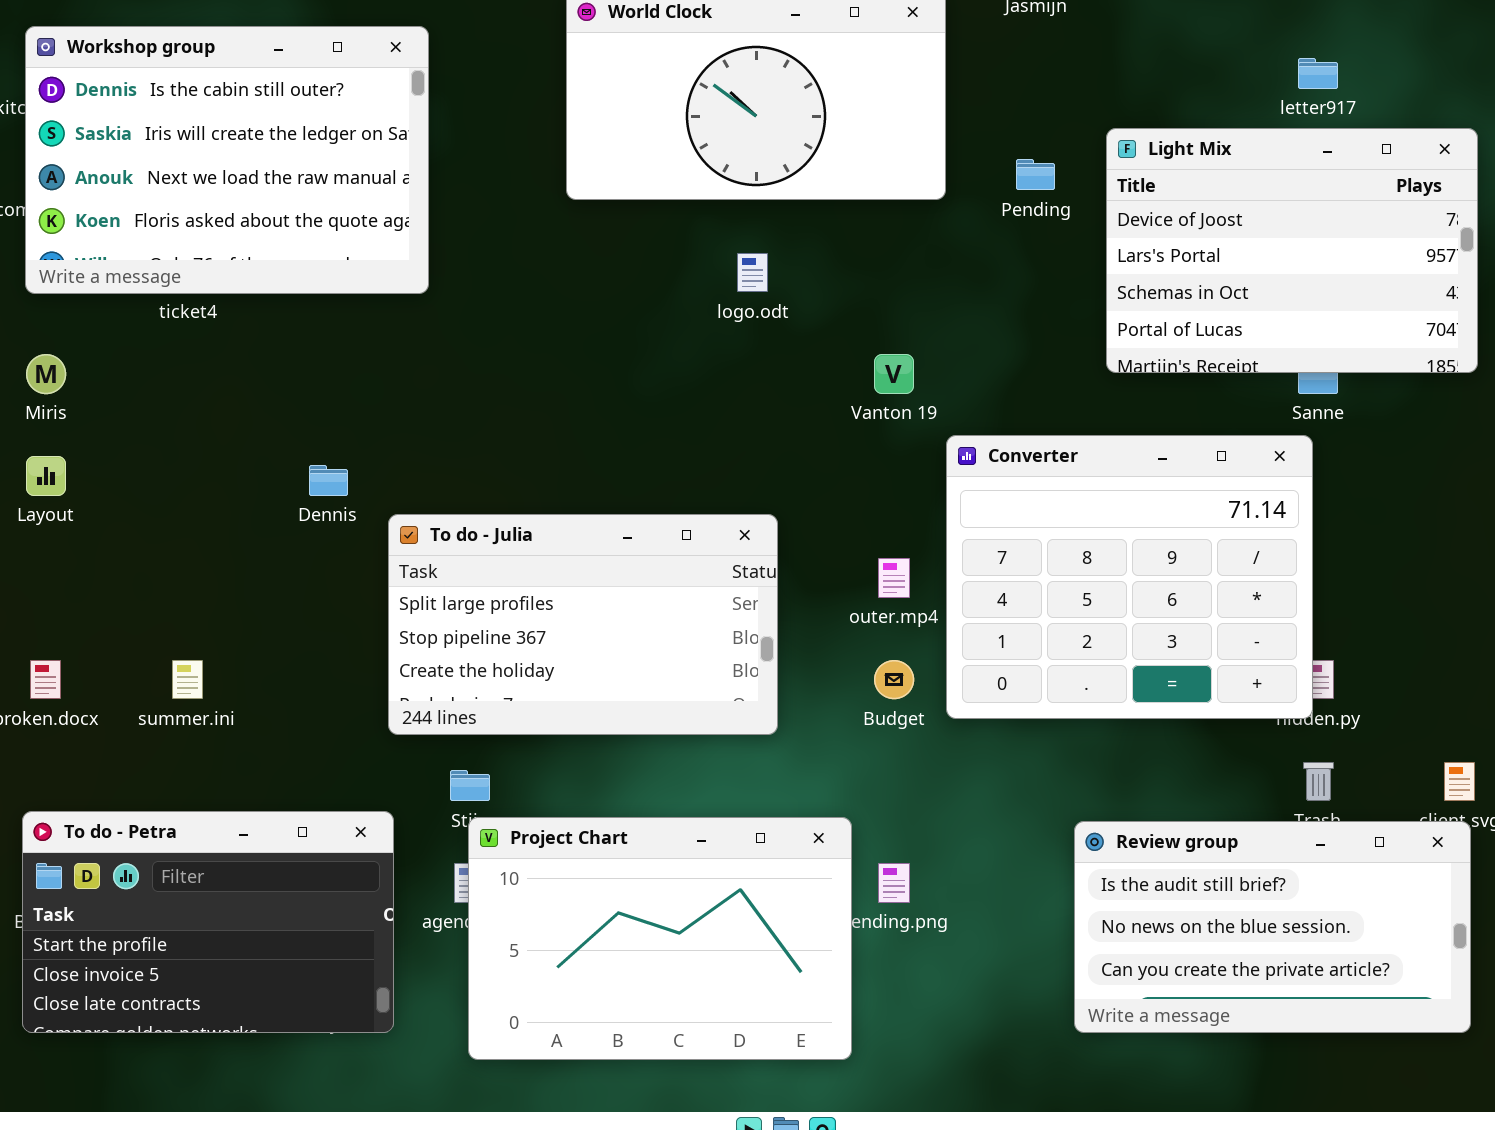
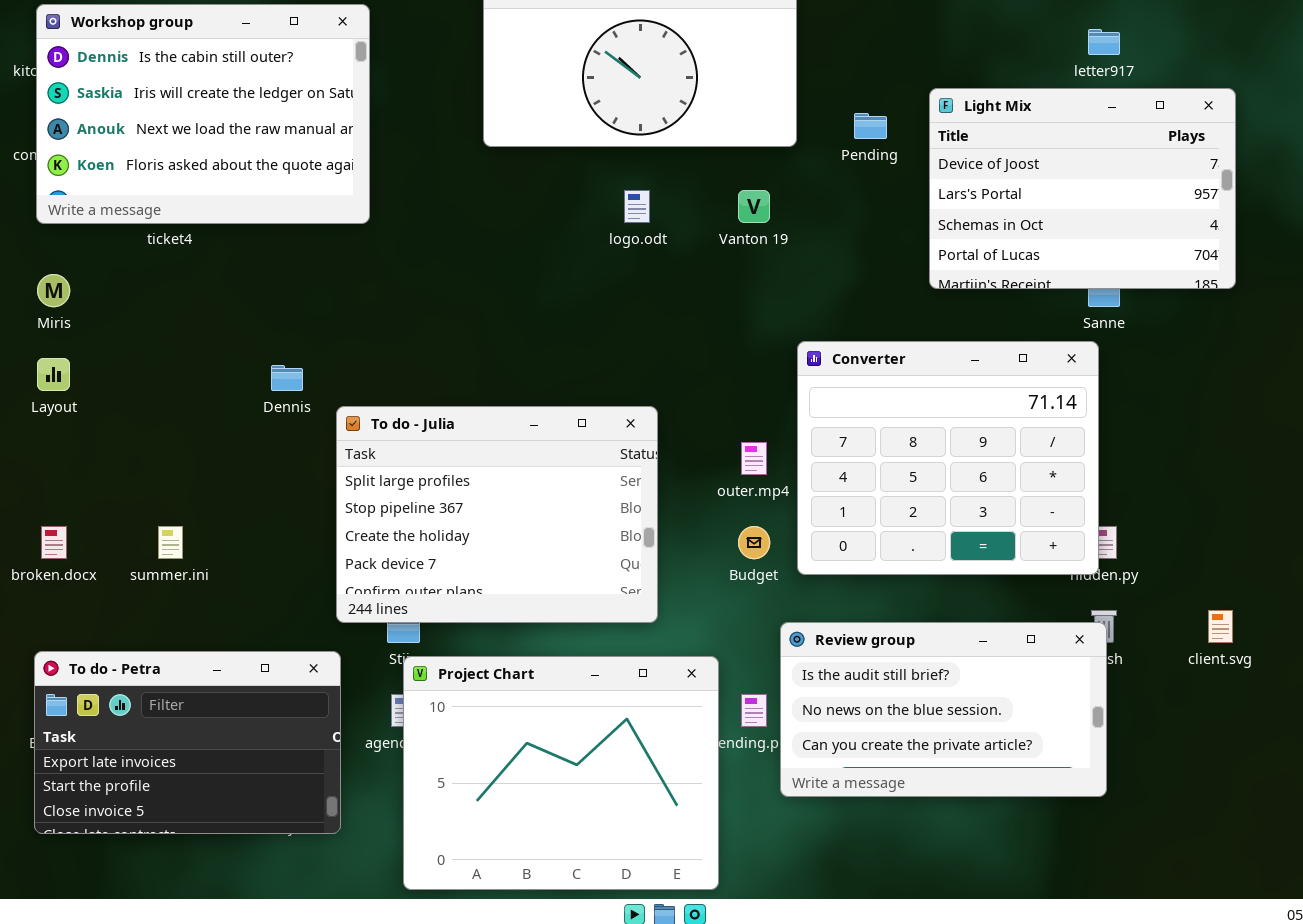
Vanton 19: [874,354,914,394] -> [738,190,770,223], moved
To do - Julia: [388,514,778,735] -> [336,406,658,623], resized
To do - Petra: [22,811,394,1033] -> [34,651,341,834], scrolled up 1 row
Project Chart: [468,817,852,1060] -> [403,656,719,890], resized
Review group: [1074,821,1471,1033] -> [780,622,1107,797], moved

